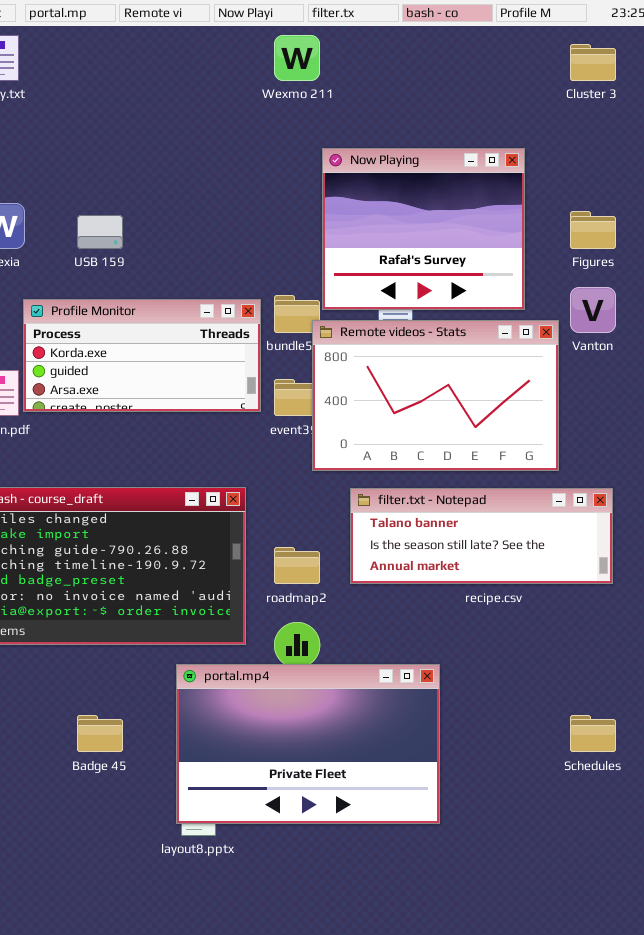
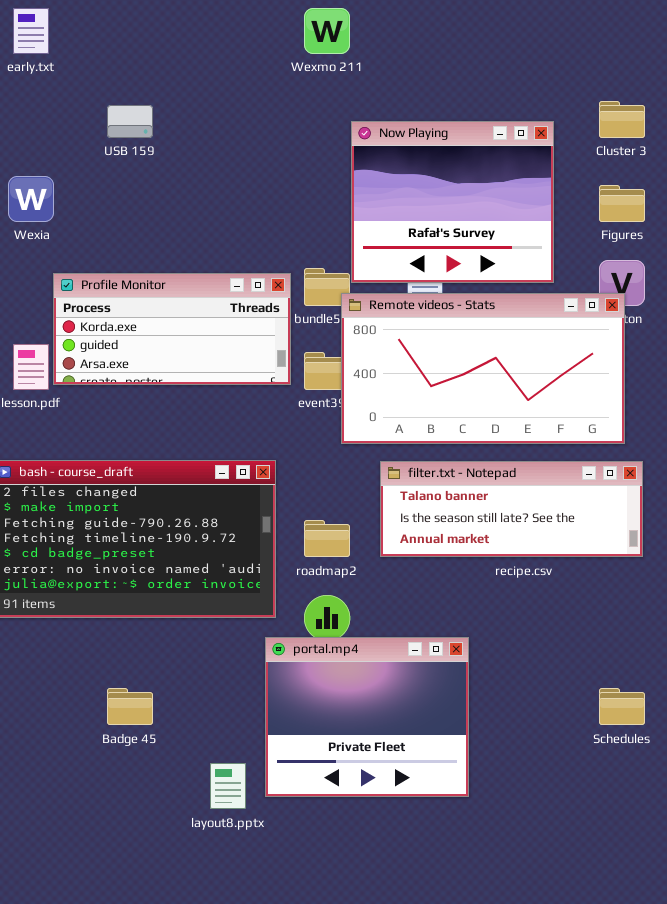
Cluster 3: [570,44,616,81] -> [599,101,645,138], moved
USB 159: [77,215,123,249] -> [107,105,153,138], moved
Remote videos - Stats: [312,320,559,471] -> [341,293,625,444], resized
portal.mp4: [176,664,440,824] -> [265,637,469,797], resized

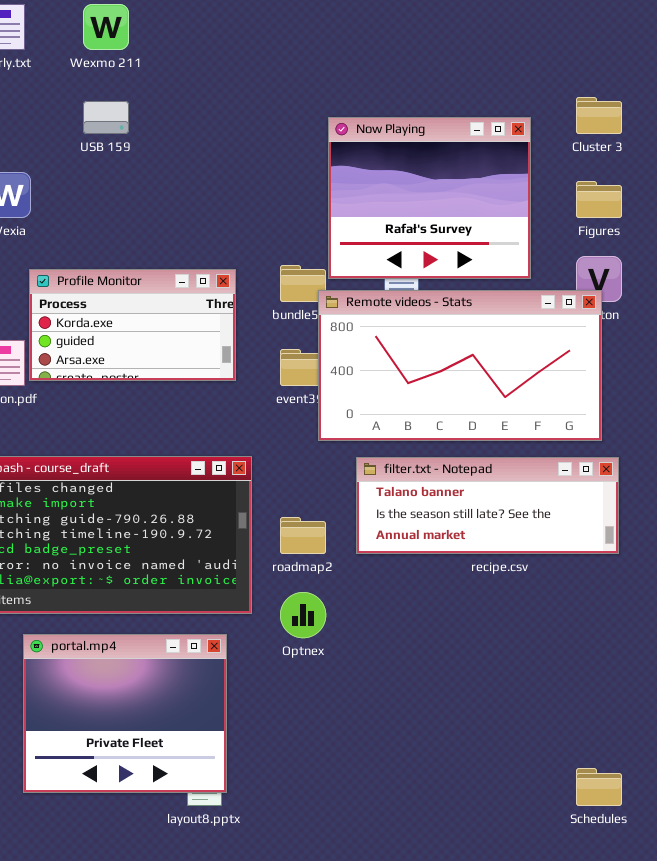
Wexmo 211: [304,8,350,54] -> [83,4,129,50], moved
Profile Monitor: [53,273,291,385] -> [29,269,236,381], resized
portal.mp4: [265,637,469,797] -> [23,634,227,793], moved
Schedules: [599,688,645,725] -> [576,768,622,806], moved

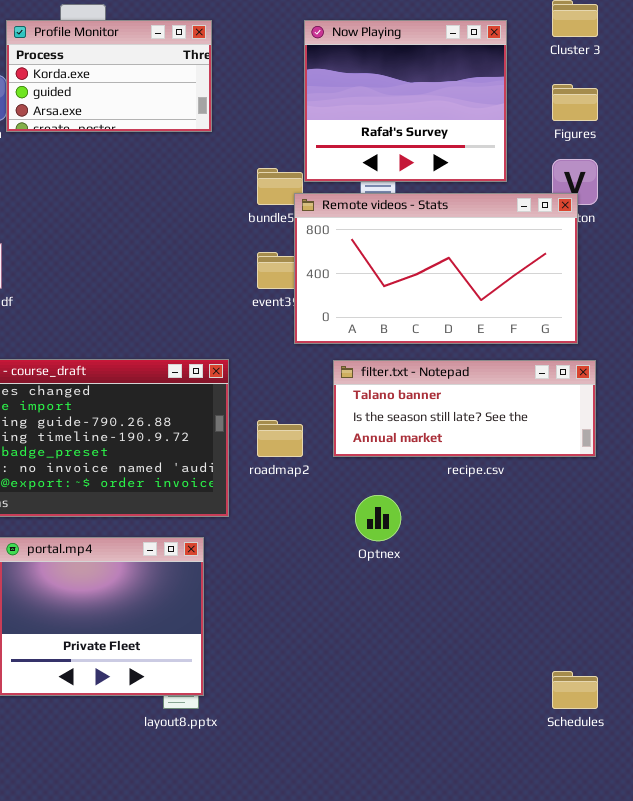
Profile Monitor: [29,269,236,381] -> [6,20,212,132], moved
Optnex: [280,592,326,638] -> [355,495,401,541], moved

